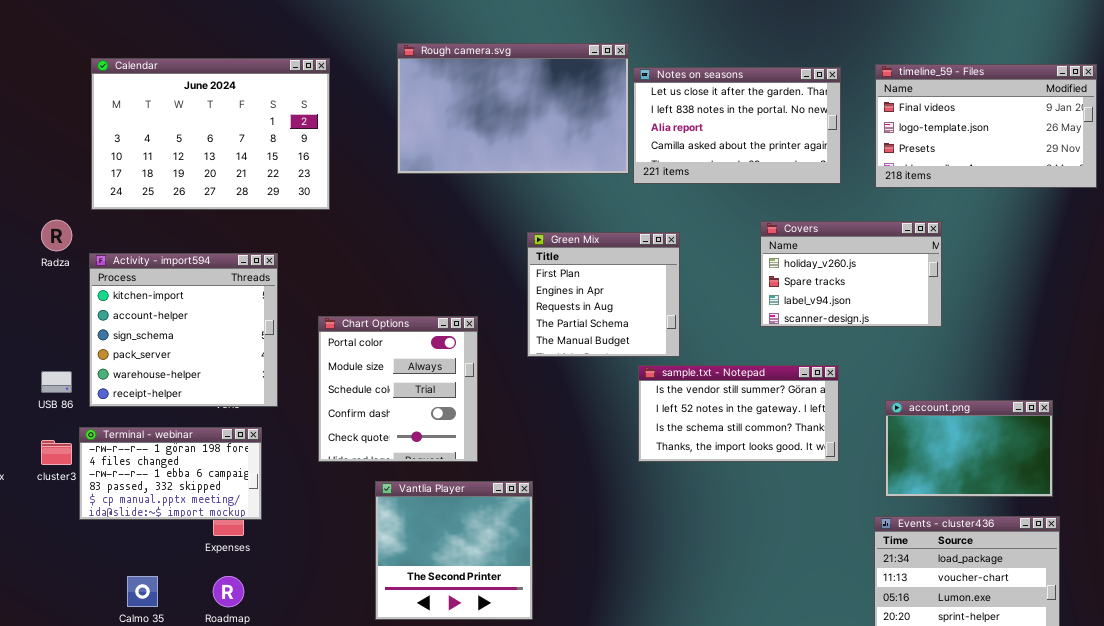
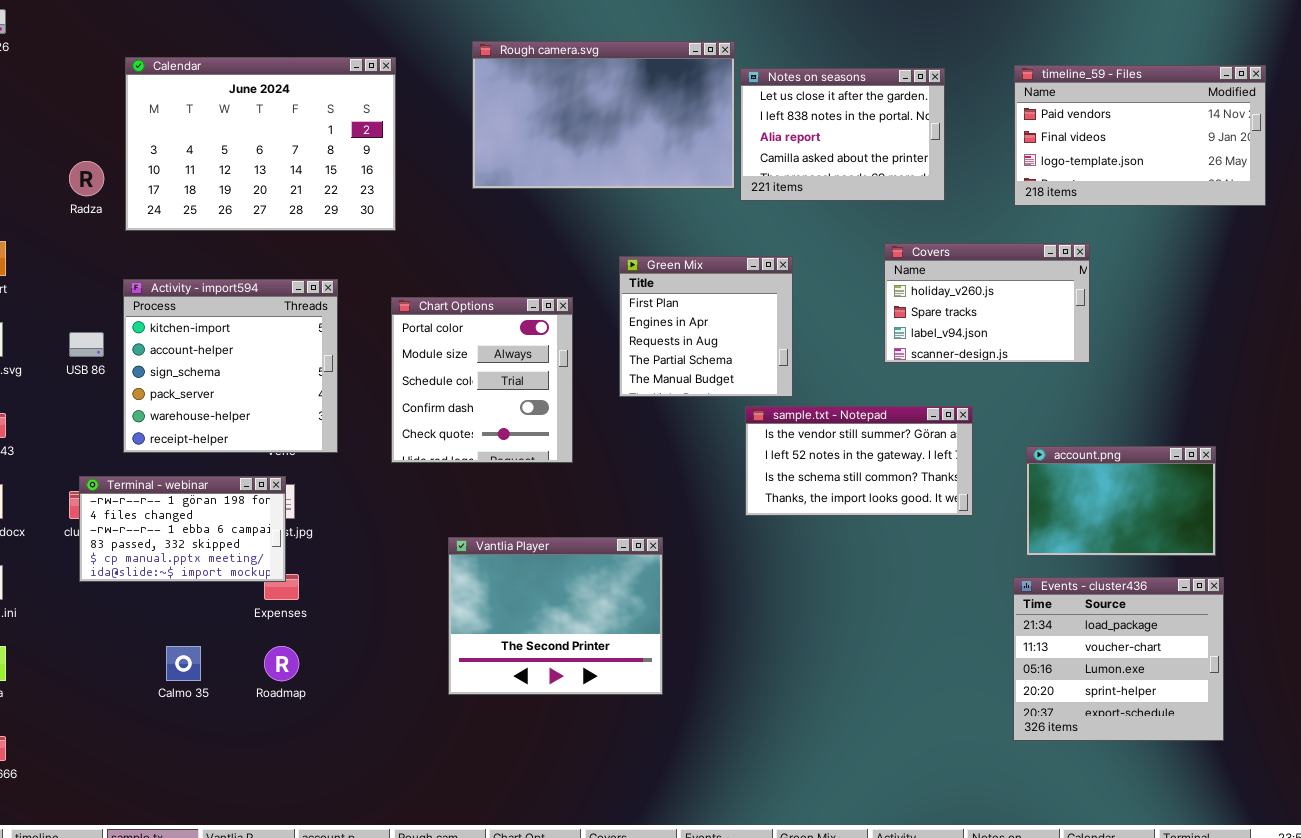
timeline_59 - Files: [875,64,1097,188] -> [1014,65,1266,206], scrolled up 1 row
Notes on seasons: [633,67,841,184] -> [740,68,945,201], resized
Radza: [41,220,72,251] -> [69,161,104,196], moved
Chart Options: [318,316,478,462] -> [391,297,573,463], moved
USB 86: [41,371,72,393] -> [69,332,104,357], moved
Terminal - webinar: [79,427,262,520] -> [79,476,286,582], moved
Vantlia Player: [375,481,533,620] -> [448,537,663,695], resized

